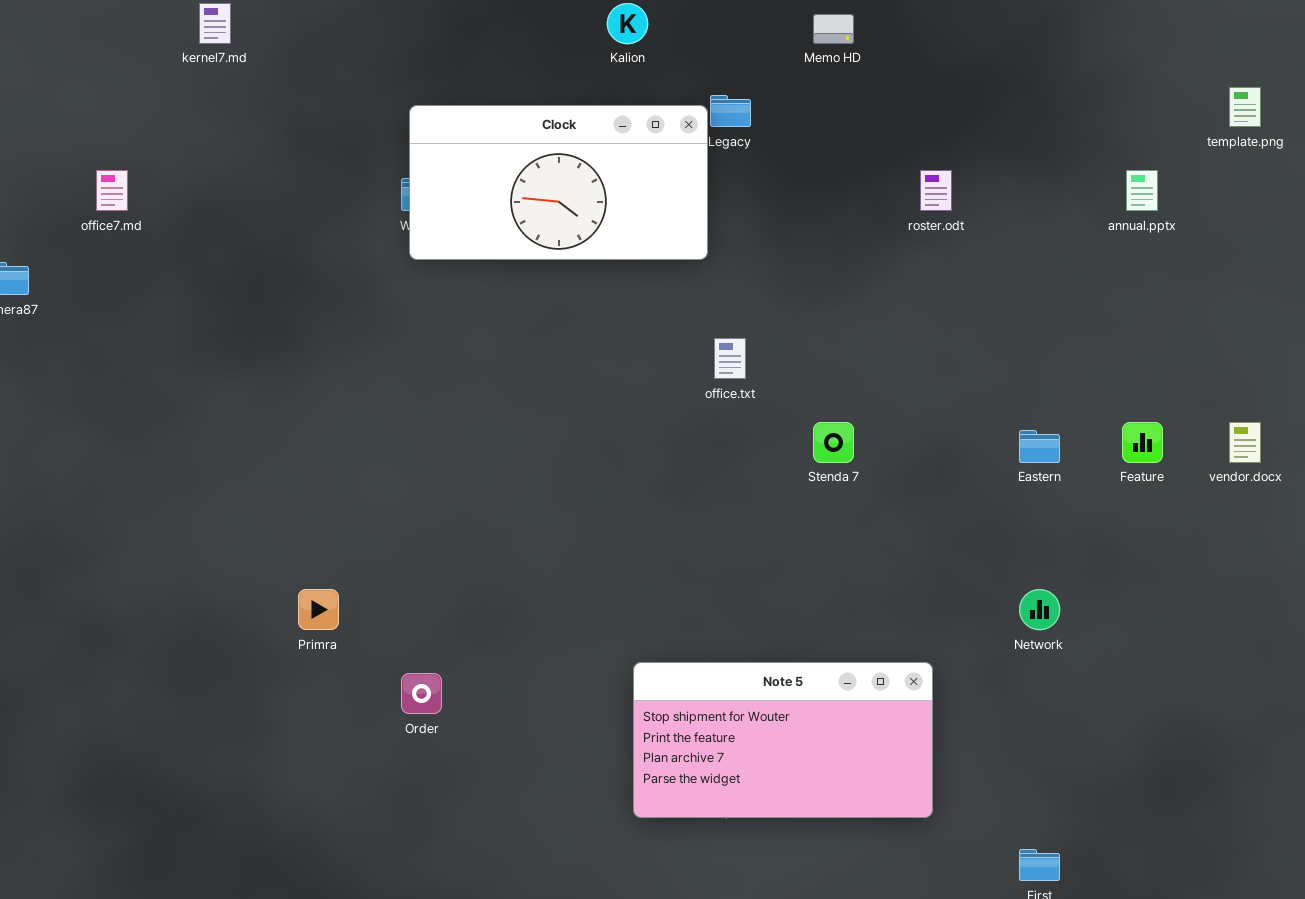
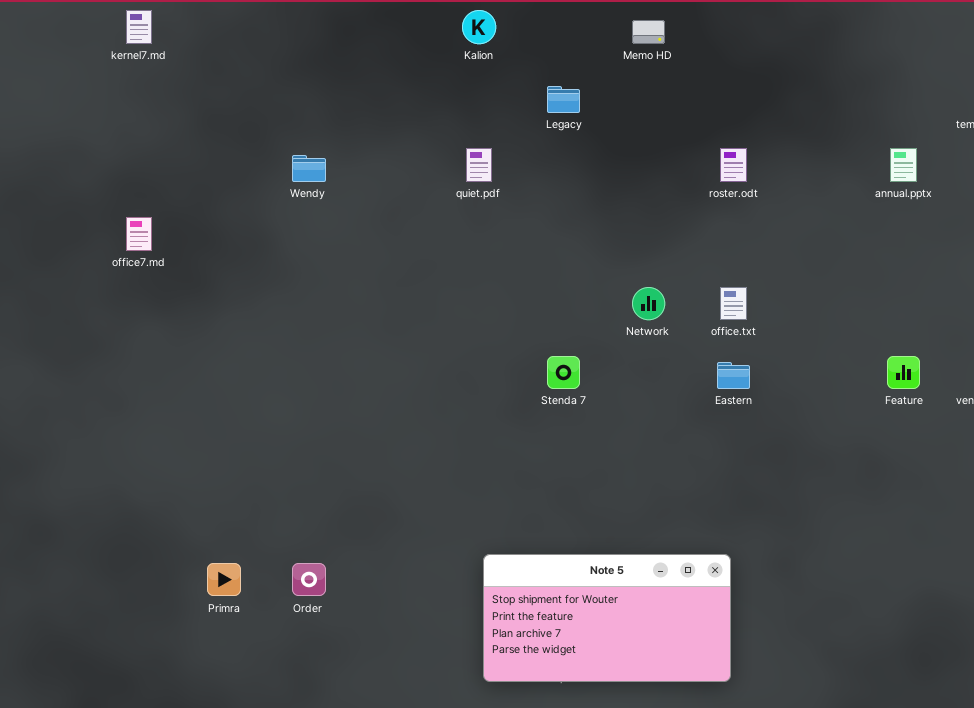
Clock: [409,105,708,260] -> none, closed
office7.md: [96,170,128,211] -> [126,217,152,251], moved
office.txt: [714,338,746,379] -> [720,287,747,320], moved
Stenda 7: [813,422,854,463] -> [547,356,580,389], moved
Eastern: [1019,430,1060,463] -> [717,362,750,389], moved
Primra: [298,589,339,630] -> [207,563,241,596], moved
Network: [1019,589,1060,630] -> [632,287,665,320], moved

